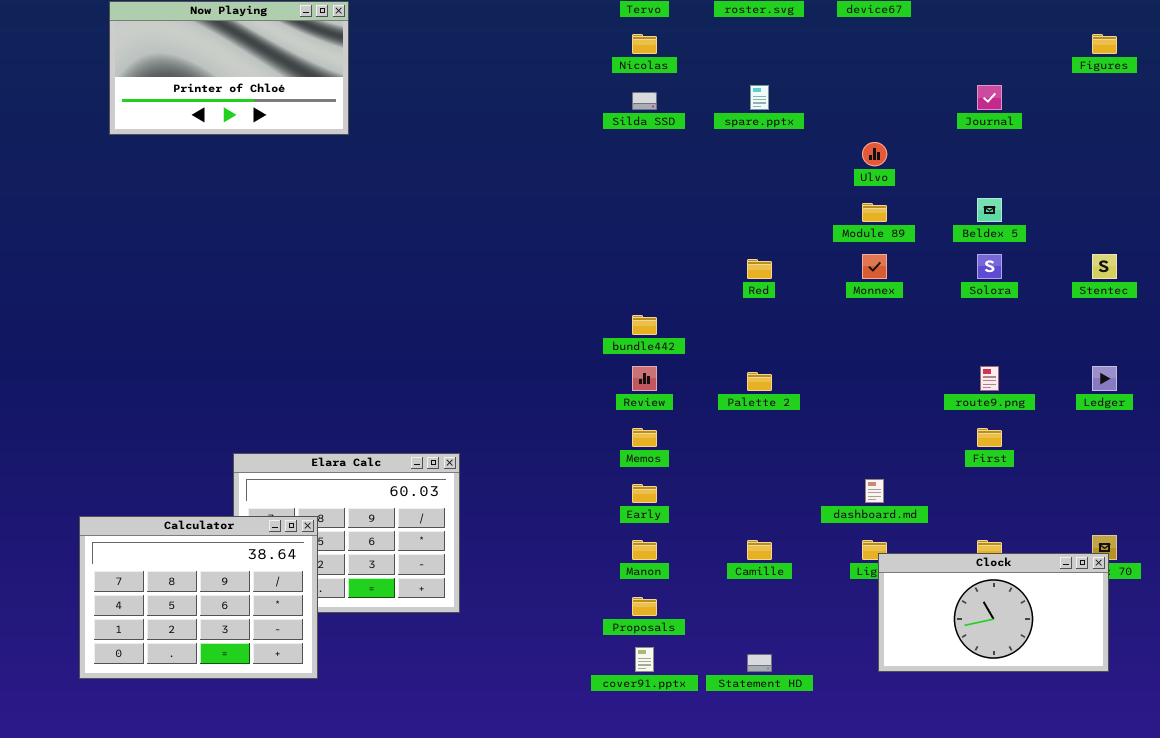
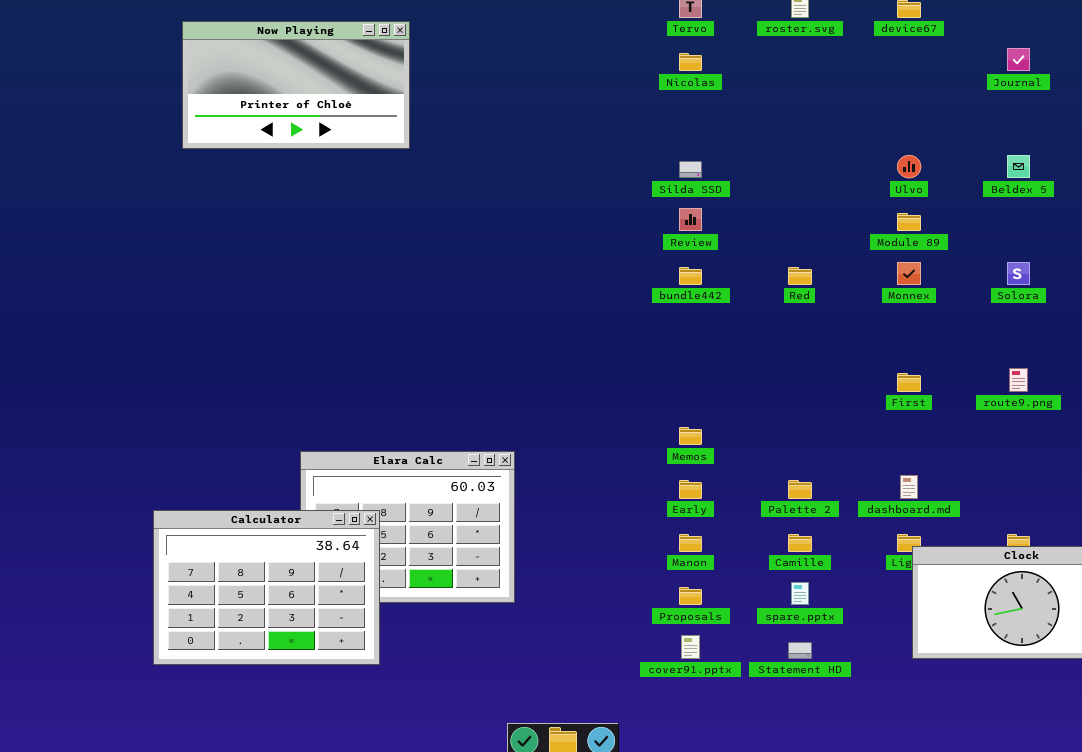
spare.pptx: [750,85,769,110] -> [791,582,809,605], moved
Journal: [977,85,1002,110] -> [1007,48,1030,71], moved
Silda SSD: [632,92,657,110] -> [679,161,702,178], moved
Beldex 5: [977,198,1002,222] -> [1007,155,1030,178], moved
bundle442: [632,315,657,335] -> [679,267,702,285], moved
Review: [632,366,657,391] -> [679,208,702,231], moved
Palette 2: [747,372,772,391] -> [788,480,812,499], moved
First: [977,428,1002,447] -> [897,373,921,392], moved

